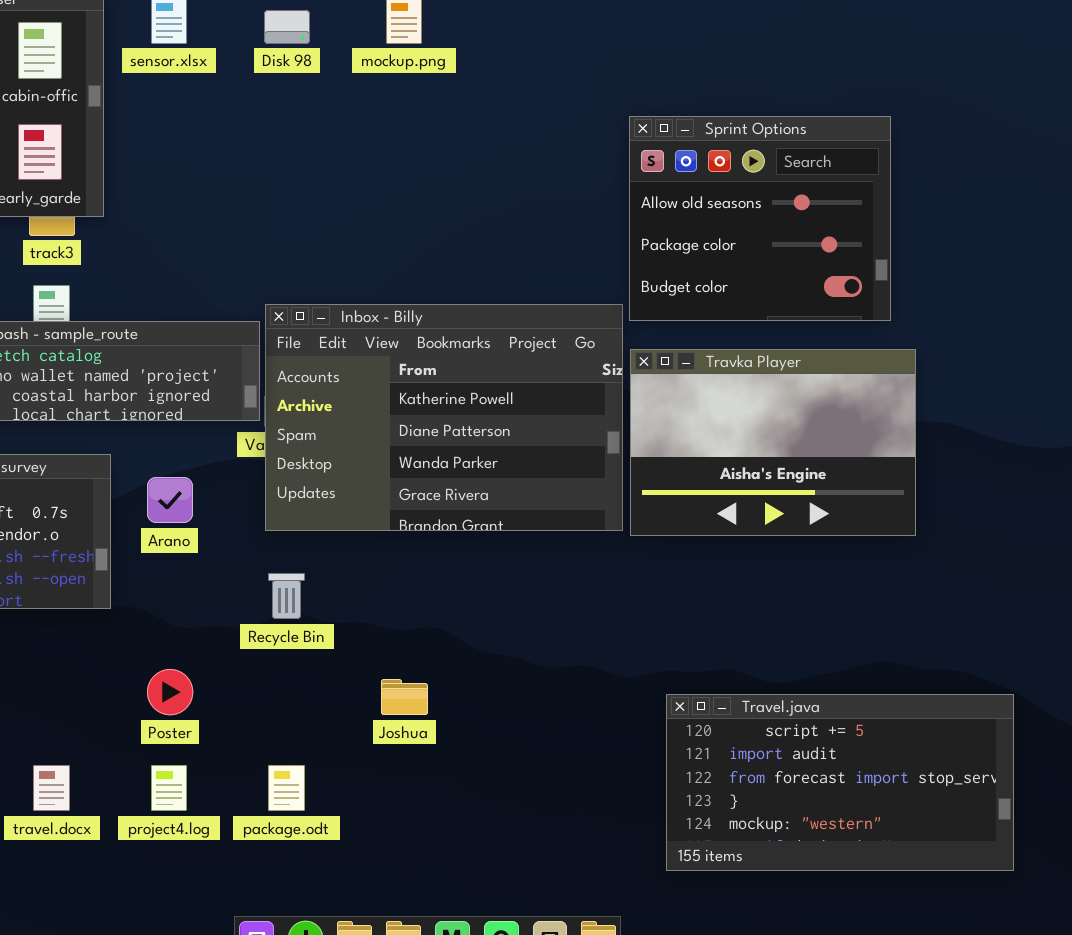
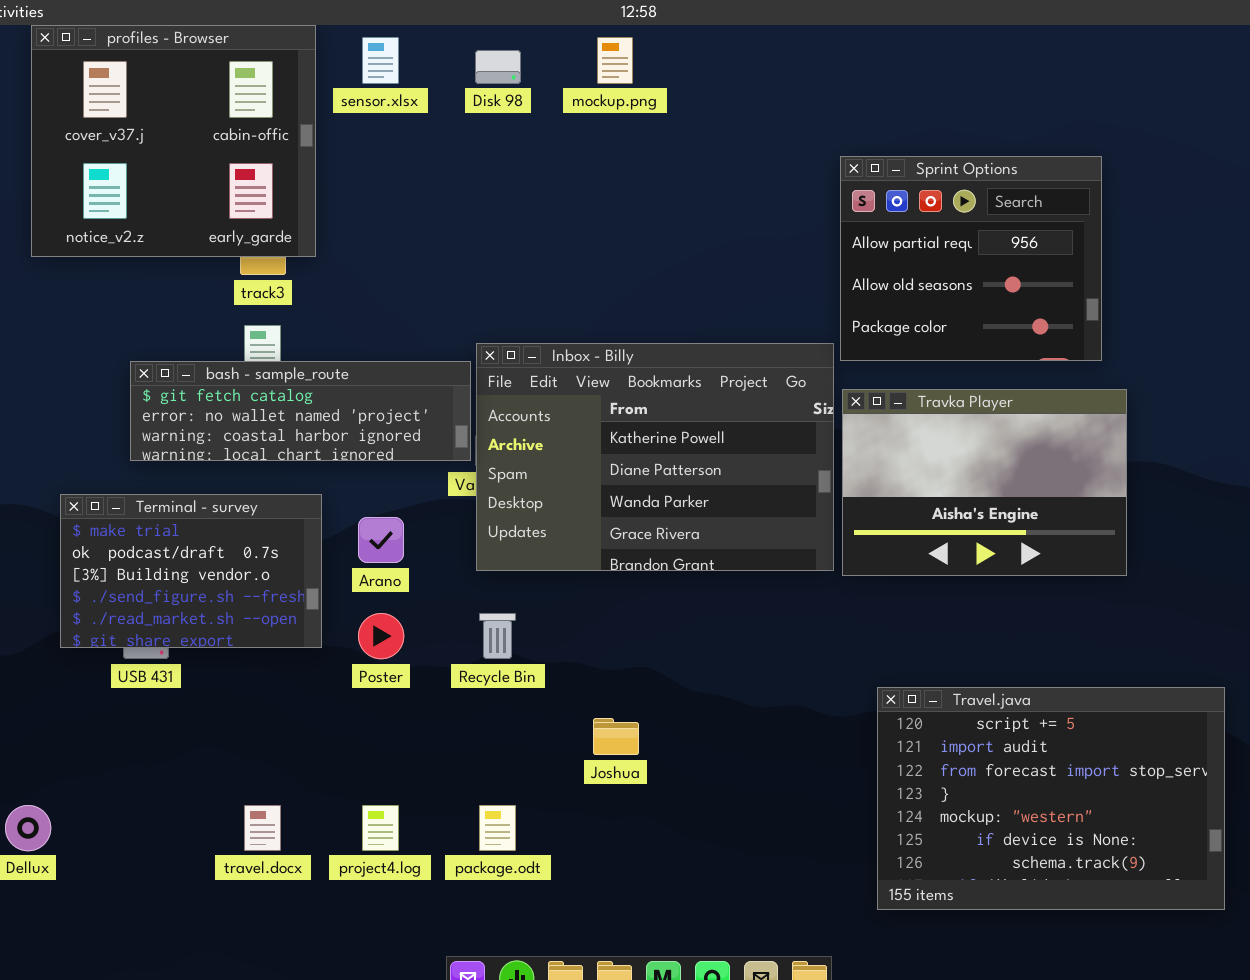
Sprint Options: [629,116,891,321] -> [840,156,1102,361], scrolled up 1 row
Poster: [147,669,193,715] -> [358,613,404,659], moved
Travel.java: [666,694,1014,871] -> [877,687,1225,910], resized

